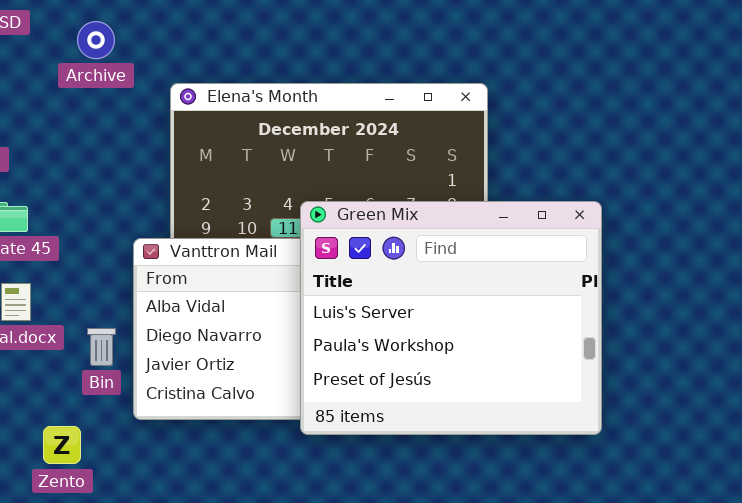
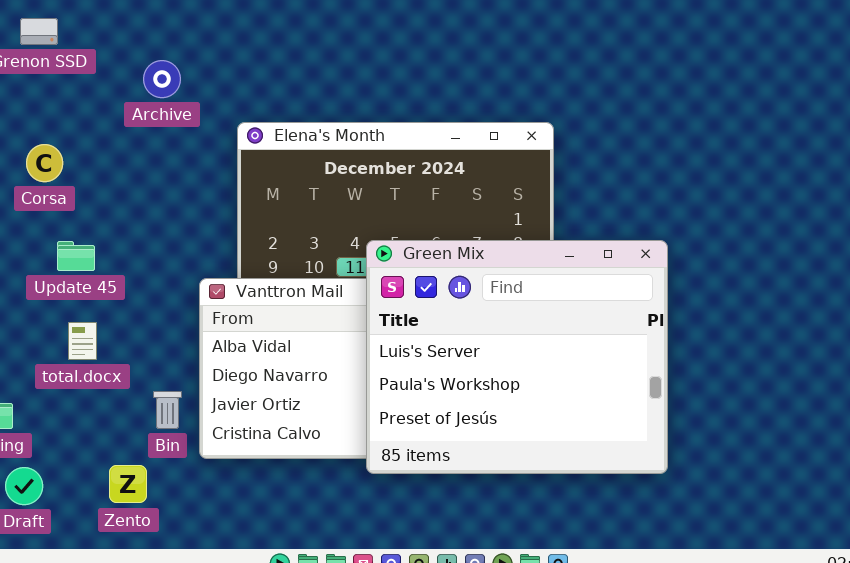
Bin: [87,328,116,366] -> [153,391,182,429], moved

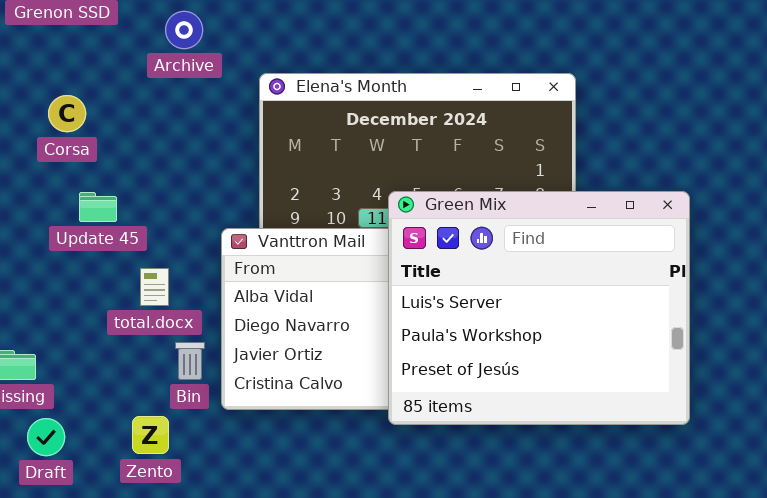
total.docx: [68,322,97,360] -> [140,268,169,306], moved

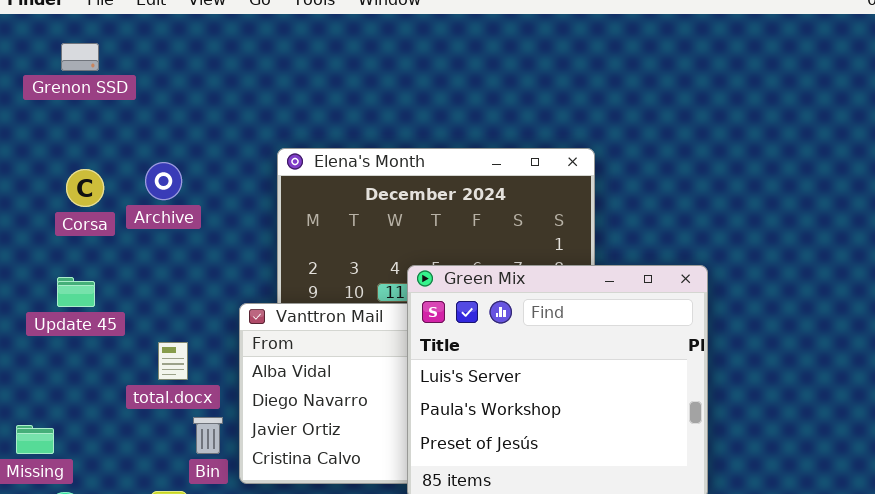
Archive: [165,11,203,49] -> [145,162,182,200], moved
Update 45: [79,192,117,222] -> [57,277,95,307], moved

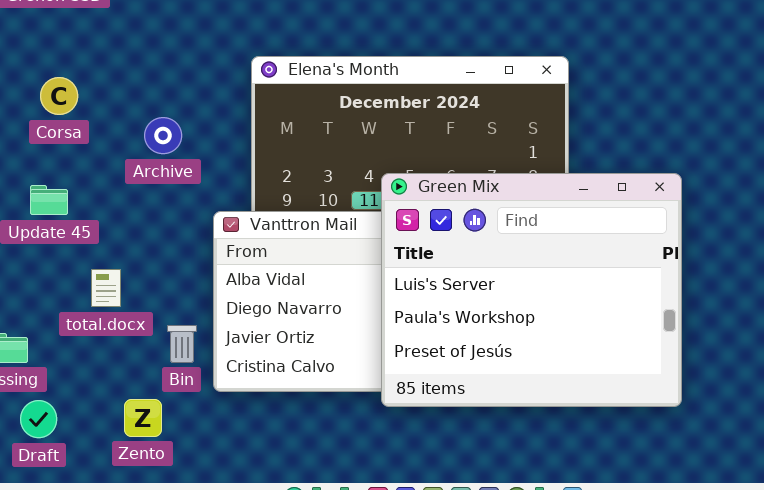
Archive: [145,162,182,200] -> [144,117,182,154], moved
total.docx: [158,342,188,380] -> [91,269,121,307], moved

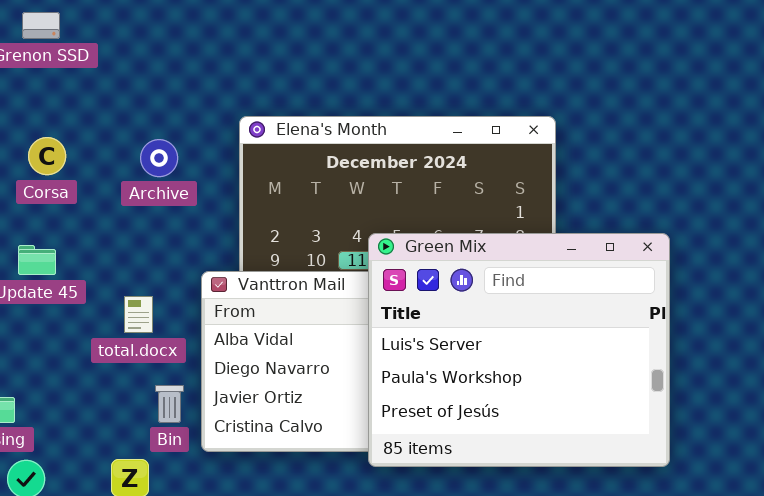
Archive: [144,117,182,154] -> [140,139,178,177], moved
total.docx: [91,269,121,307] -> [124,296,153,333], moved

